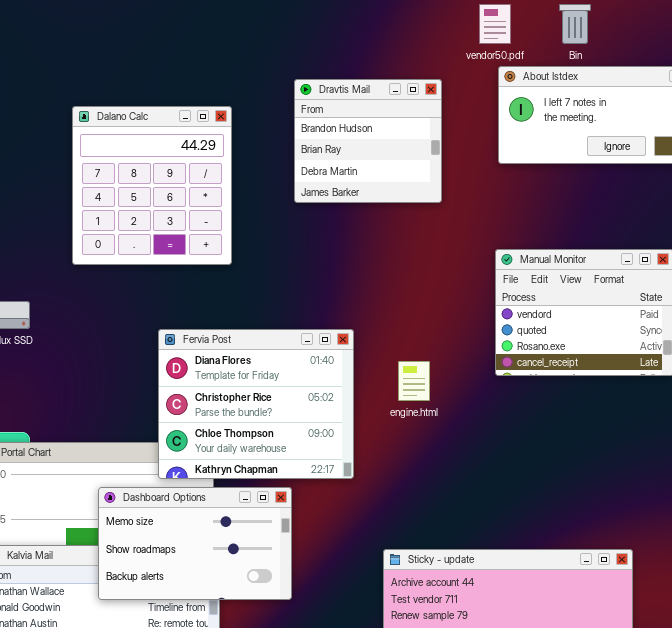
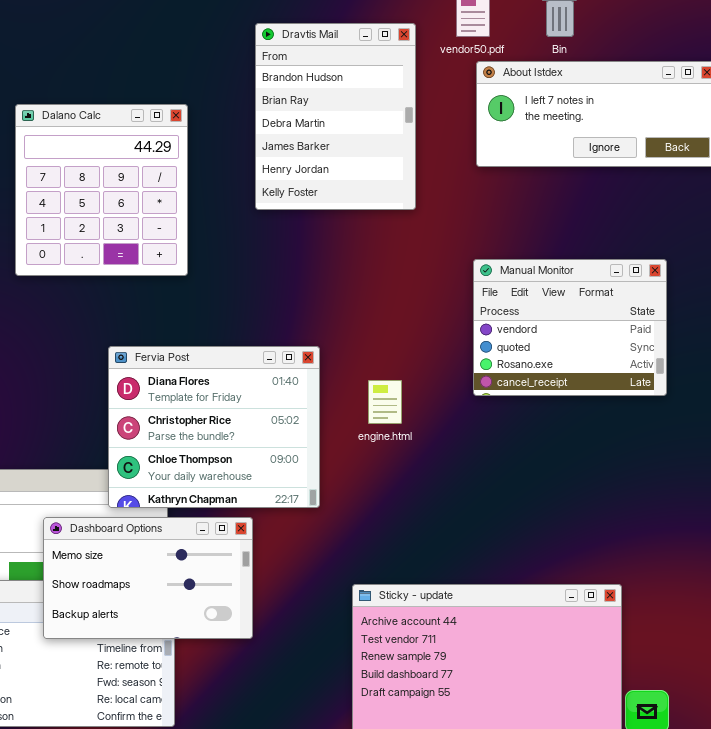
Dravtis Mail: [294,79,442,203] -> [255,23,416,210], resized

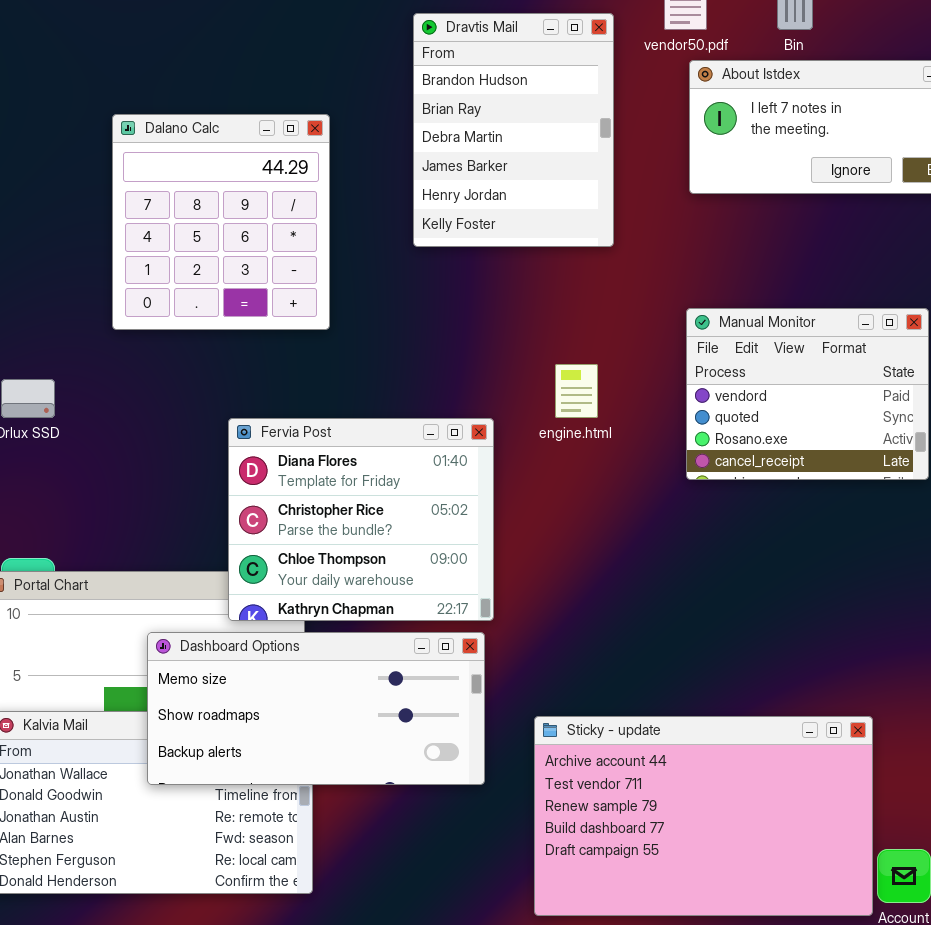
engine.html: [368,380,402,424] -> [555,364,598,418], moved
Dashboard Options: [43,517,253,639] -> [147,632,485,785], resized

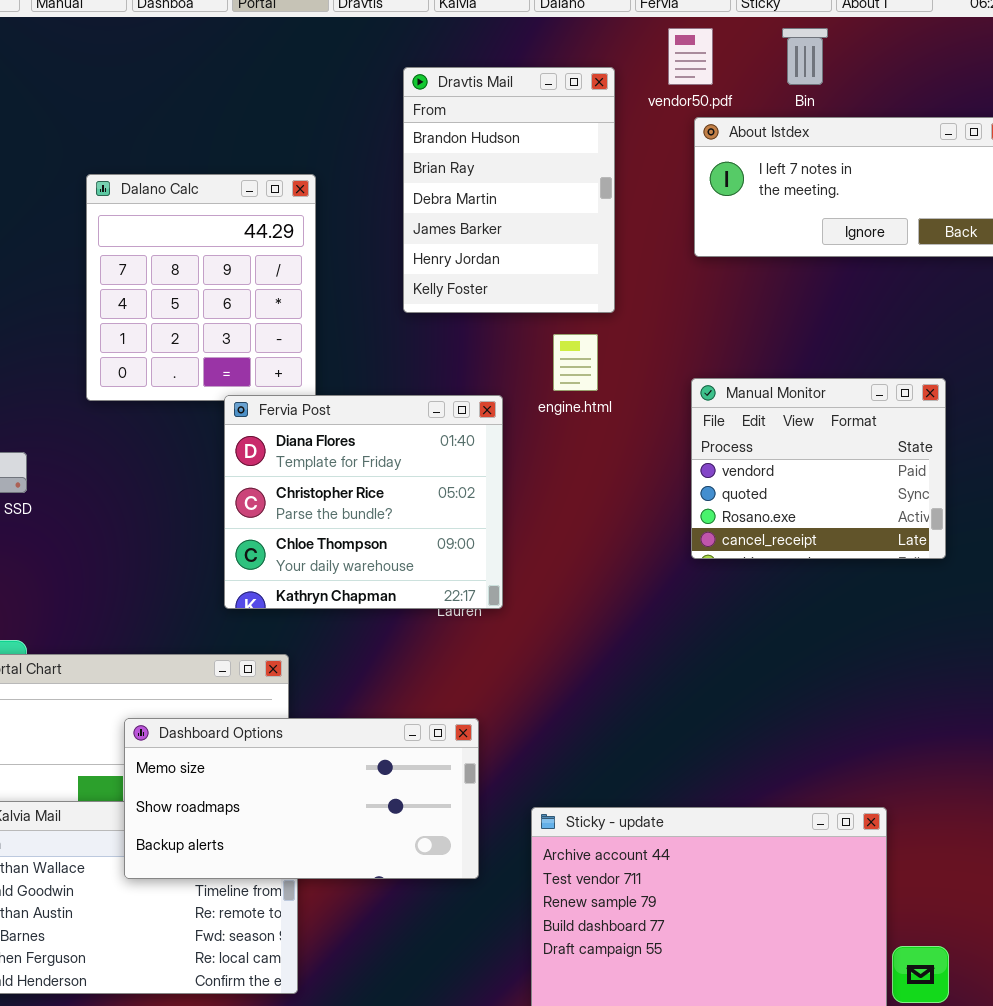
engine.html: [555,364,598,418] -> [553,334,598,391], moved
Fervia Post: [228,418,494,621] -> [224,395,503,609], moved

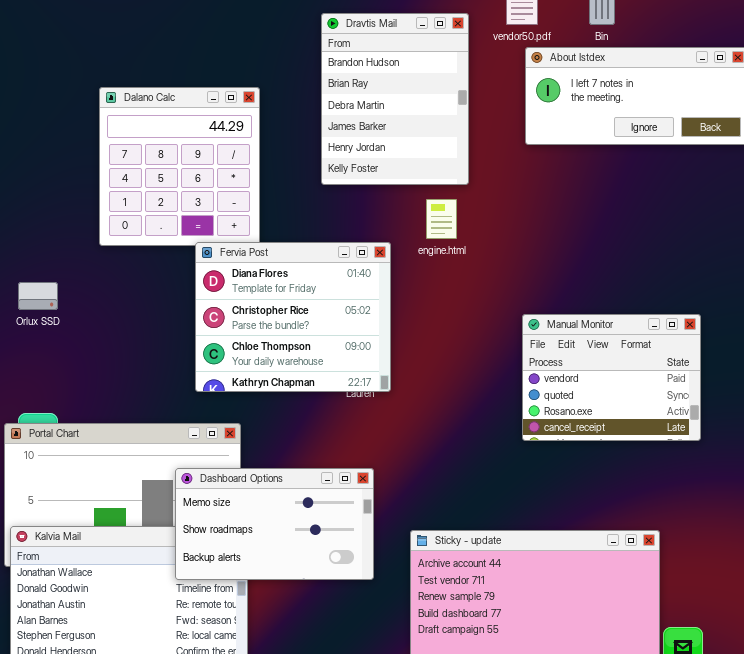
Manual Monitor: [691,378,946,559] -> [522,314,701,441], moved
Dashboard Options: [124,718,479,879] -> [175,468,374,580], resized

